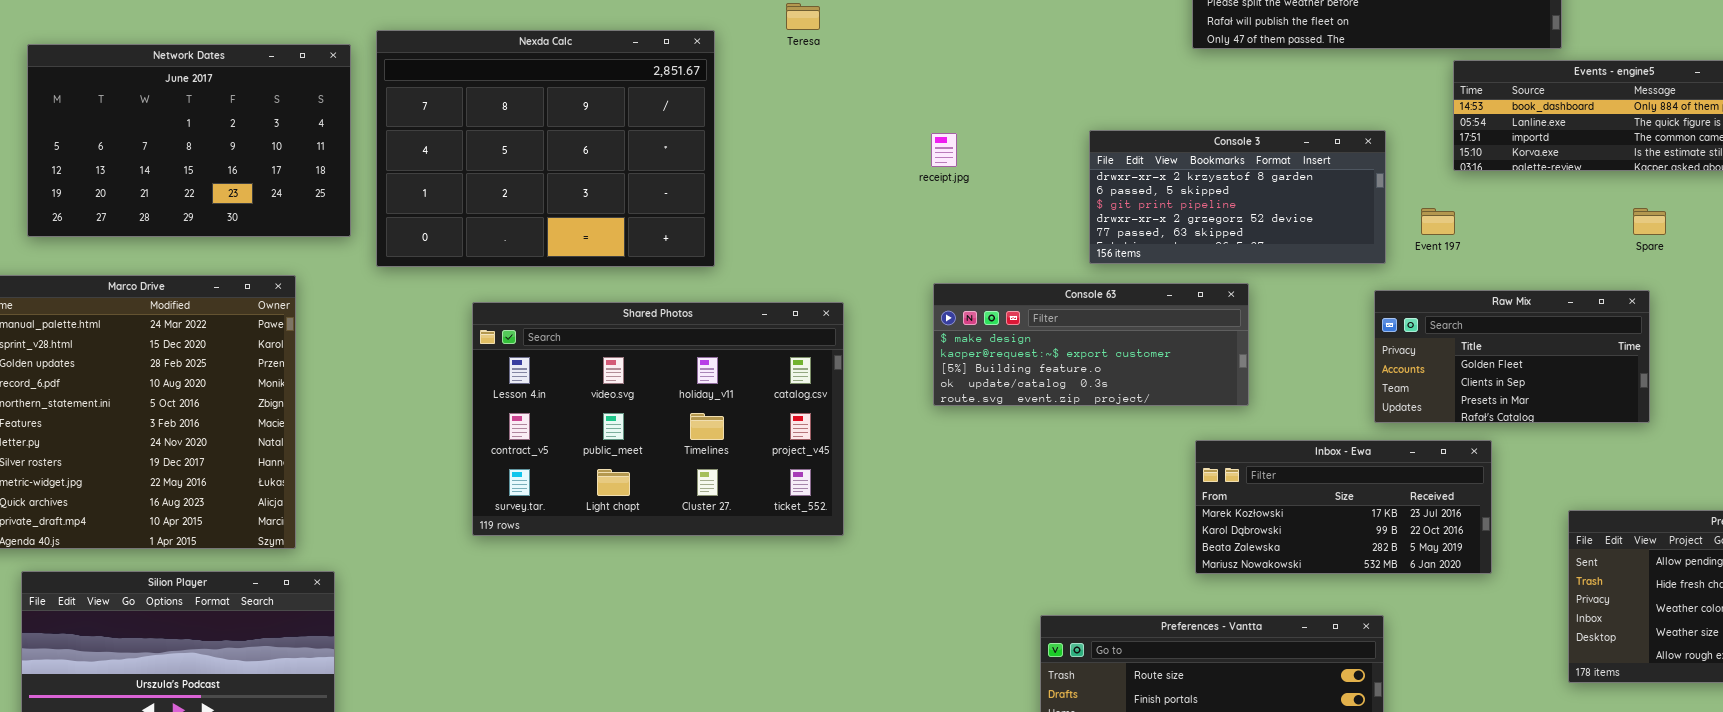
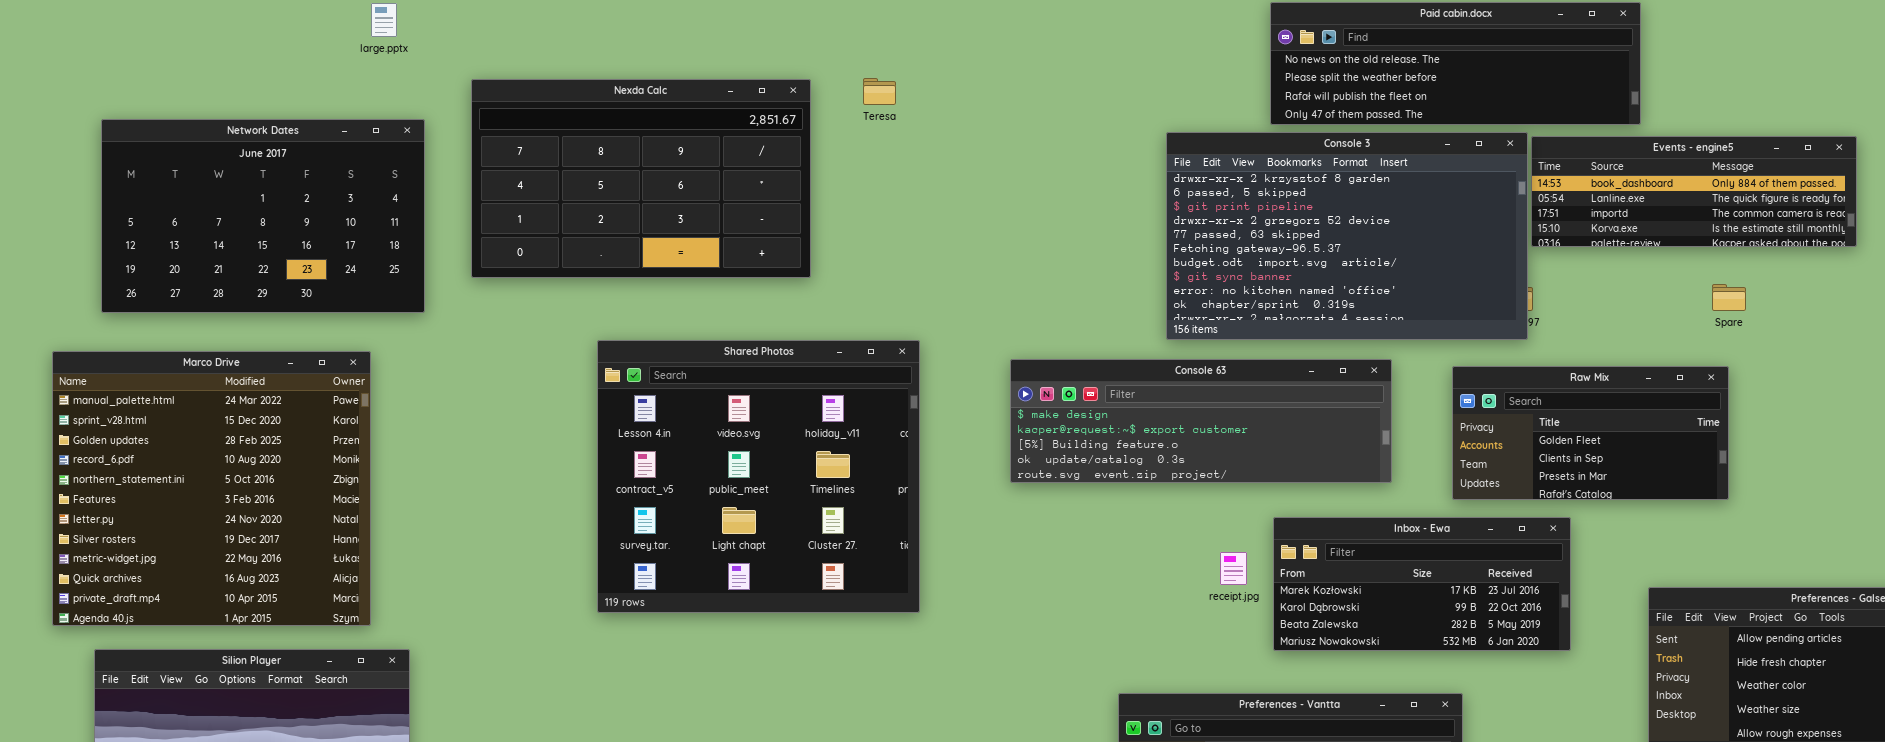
Nexda Calc: [376,30,715,267] -> [471,79,811,278], moved, resized
Console 3: [1089,130,1386,264] -> [1166,132,1528,340], resized
receipt.jpg: [931,133,957,167] -> [1220,552,1247,585], moved
Console 63: [933,283,1249,406] -> [1010,359,1392,483], resized
Shared Photos: [472,302,844,536] -> [597,340,920,613], resized

